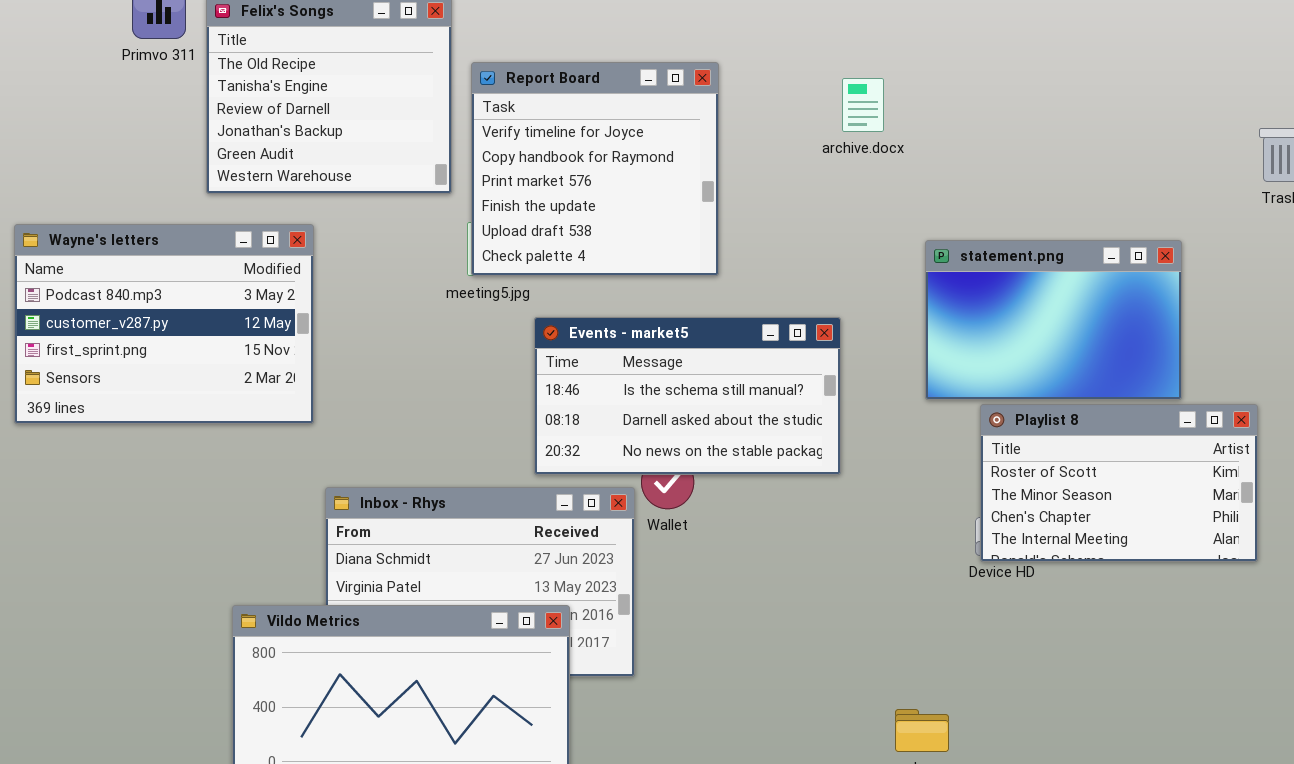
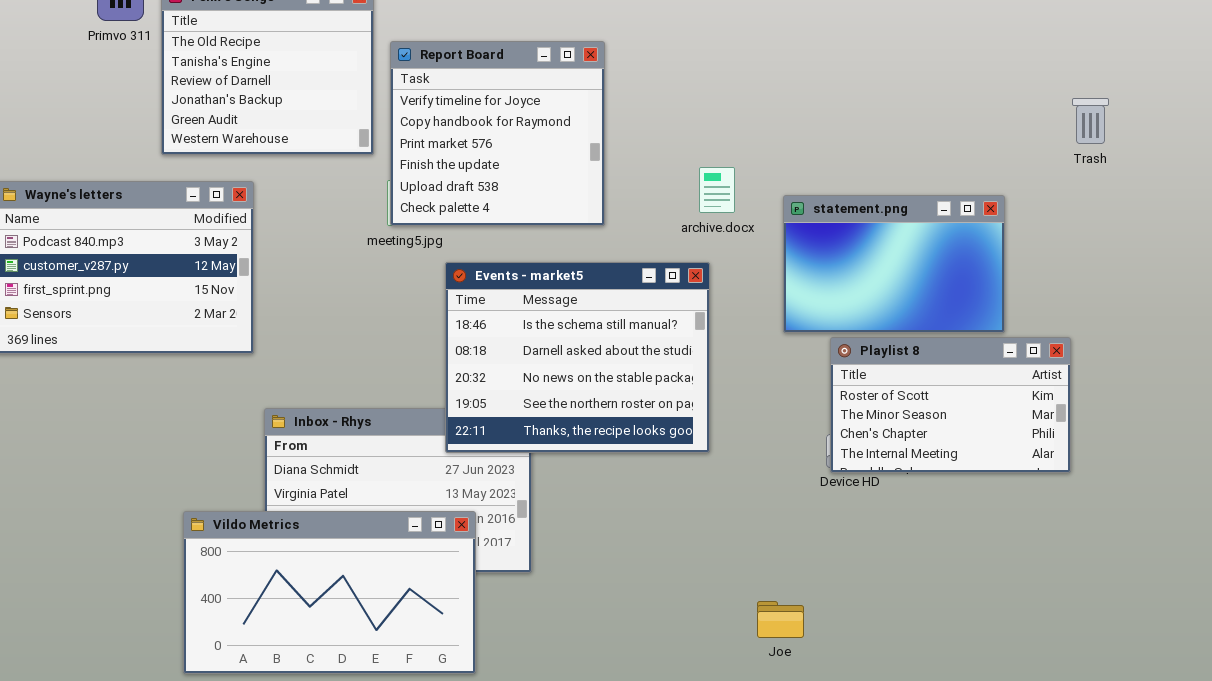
archive.docx: [842,78,884,132] -> [699,167,735,213], moved
Events - market5: [534,317,841,475] -> [445,262,710,453], resized

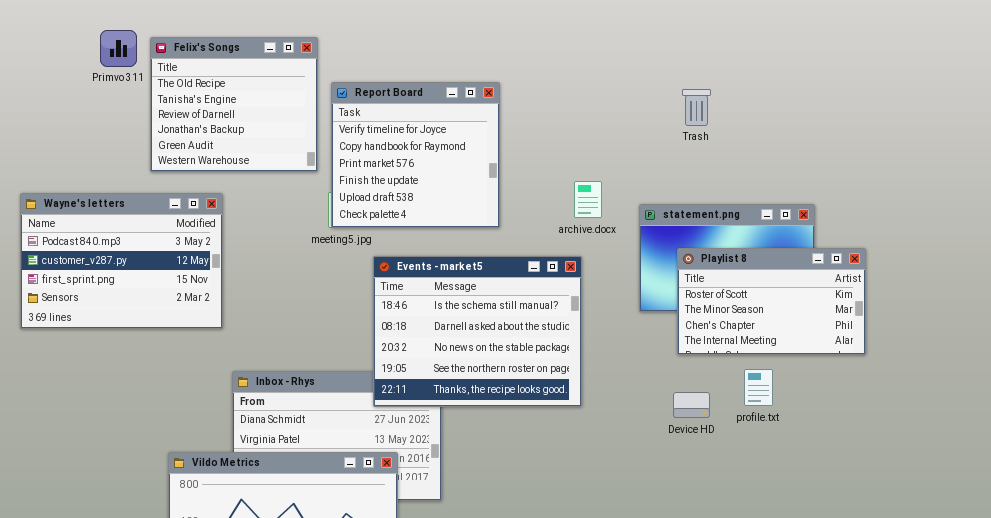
Trash: [1072,98,1109,144] -> [682,89,711,126], moved
Playlist 8: [830,337,1071,473] -> [677,248,866,355], moved

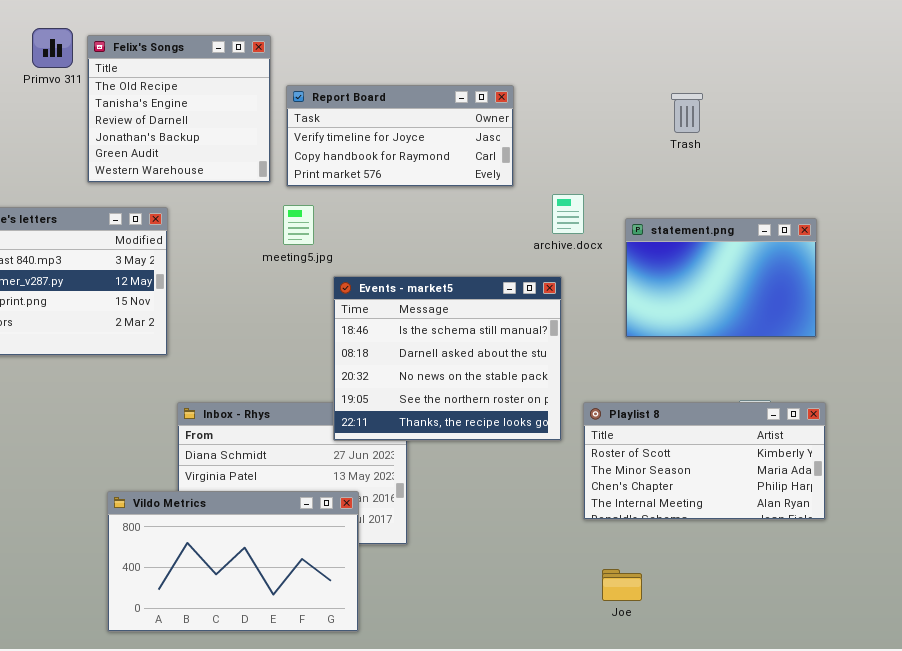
Report Board: [331,82,500,228] -> [286,85,514,187], resized
Playlist 8: [677,248,866,355] -> [583,402,826,520], moved, resized

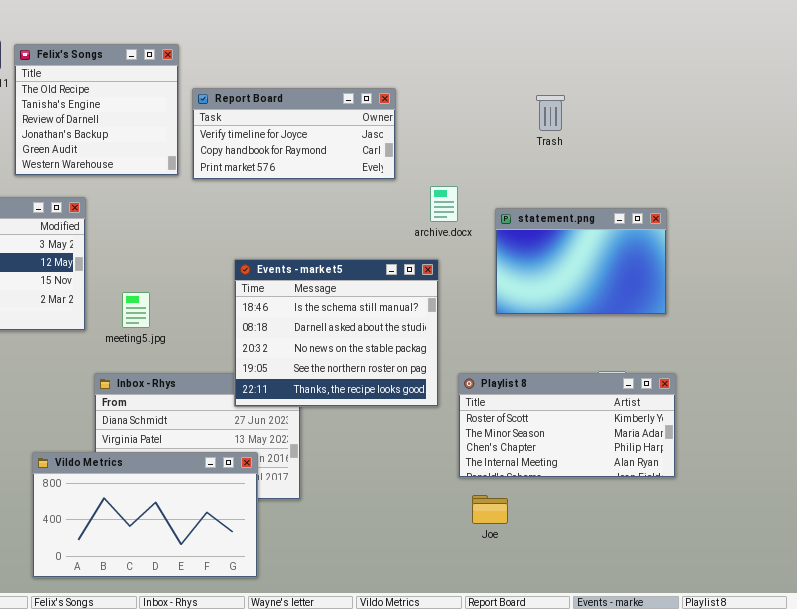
meeting5.jpg: [283,205,314,245] -> [122,292,150,328], moved
Joe: [602,569,642,601] -> [472,495,508,524], moved

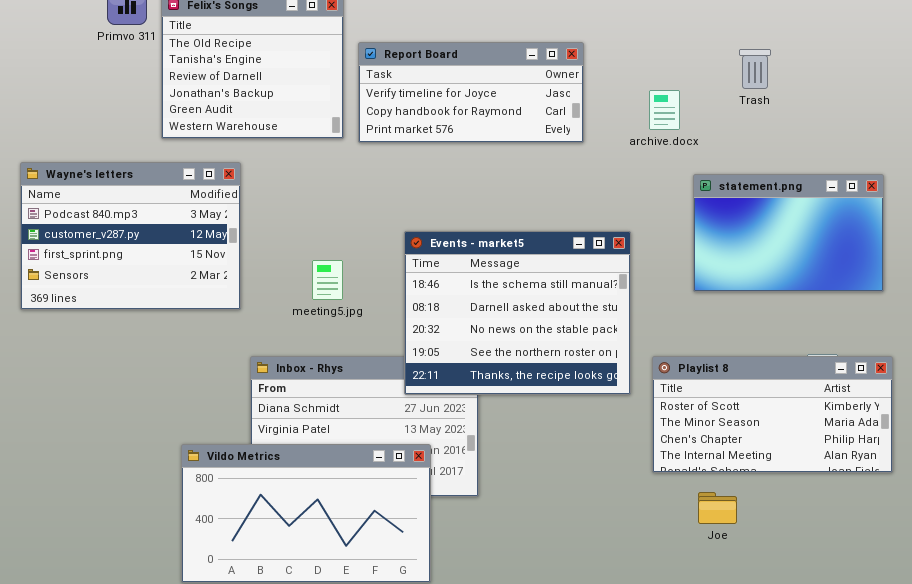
archive.docx: [430,186,458,222] -> [649,90,680,130], moved
meeting5.jpg: [122,292,150,328] -> [312,260,343,300], moved
Joe: [472,495,508,524] -> [698,492,737,524], moved

